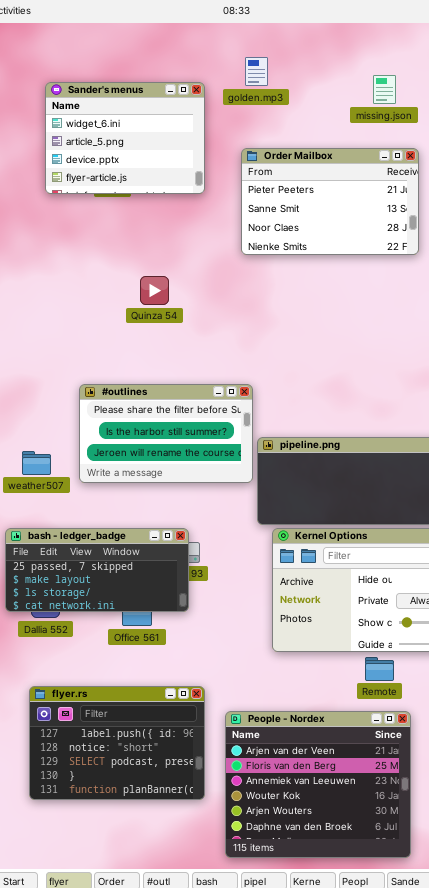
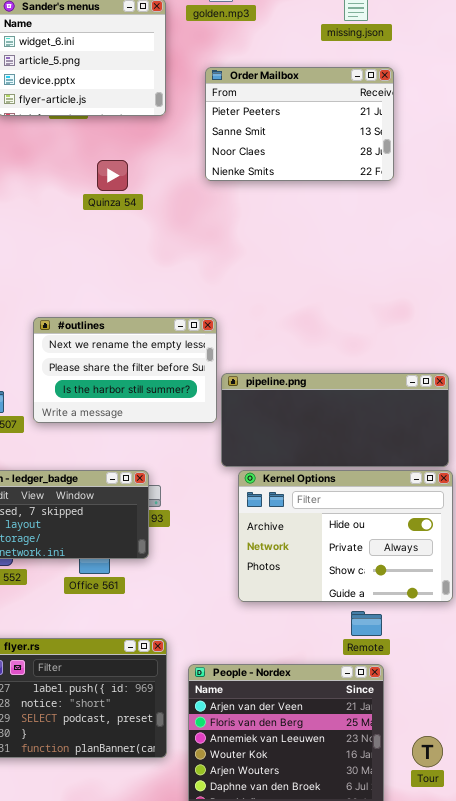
Quinza 54: [140,276,169,305] -> [97,160,128,191], moved
#outlines: [79,384,253,483] -> [33,317,217,423], scrolled up 1 row
Remote: [365,657,394,681] -> [351,611,382,636], moved

